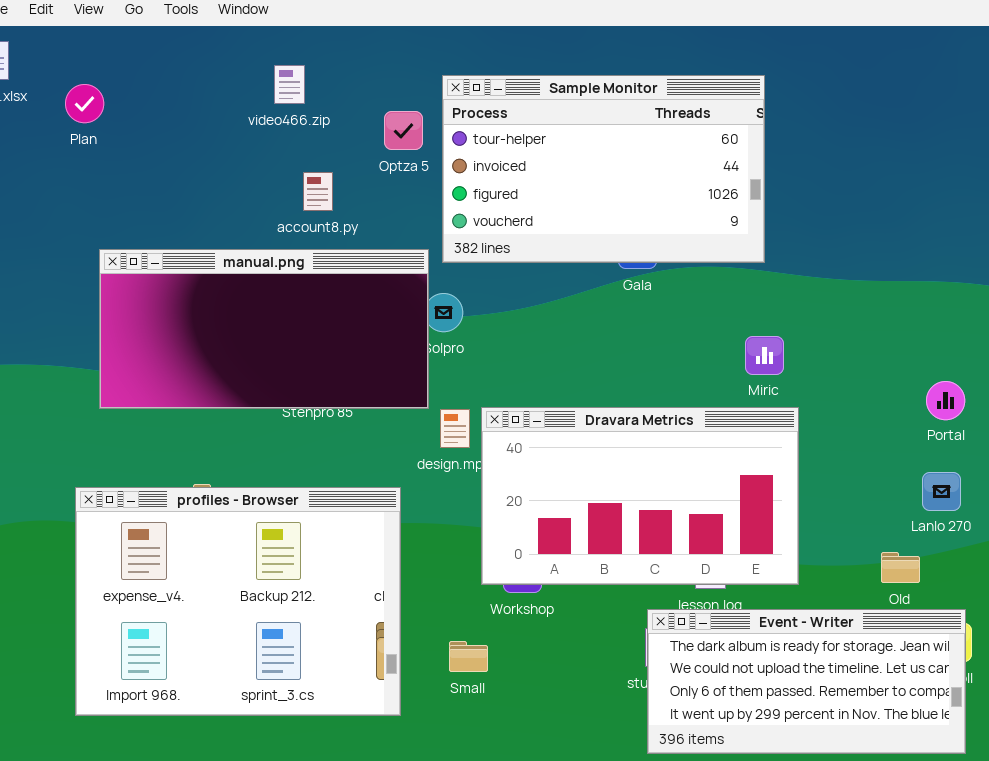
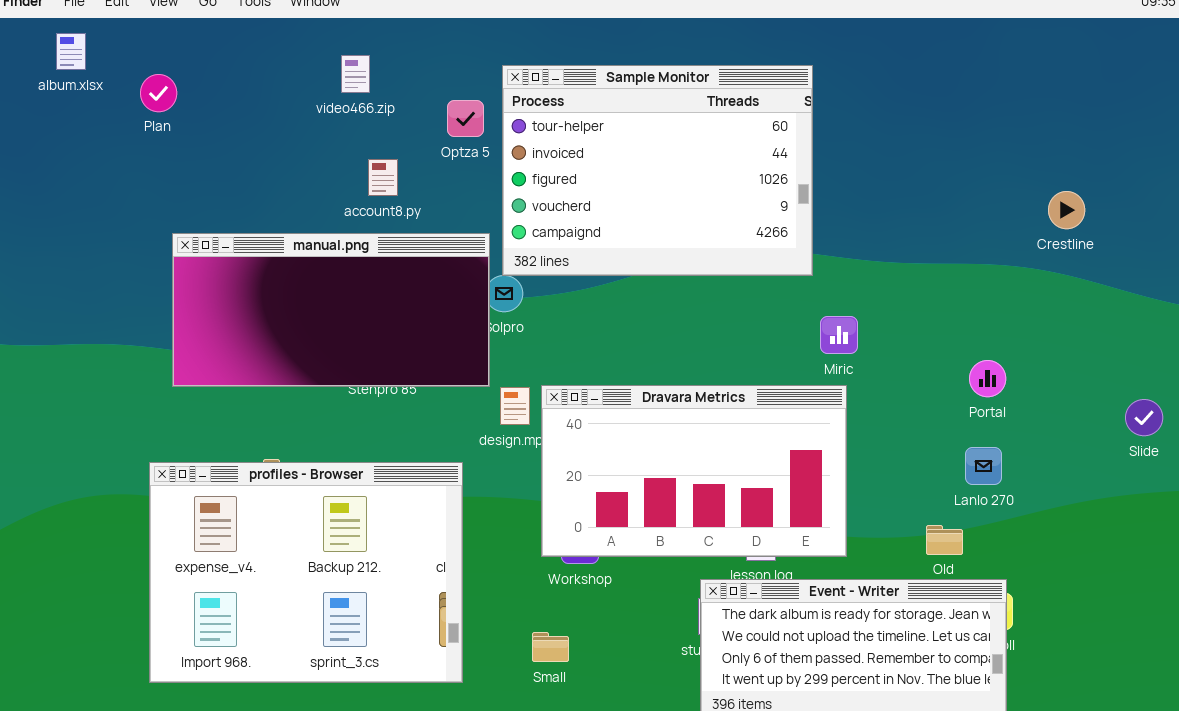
Sample Monitor: [442,75,765,263] -> [502,65,813,276], resized
Miric: [745,336,784,375] -> [820,316,858,354], moved
Small: [449,641,488,672] -> [532,632,569,662], moved

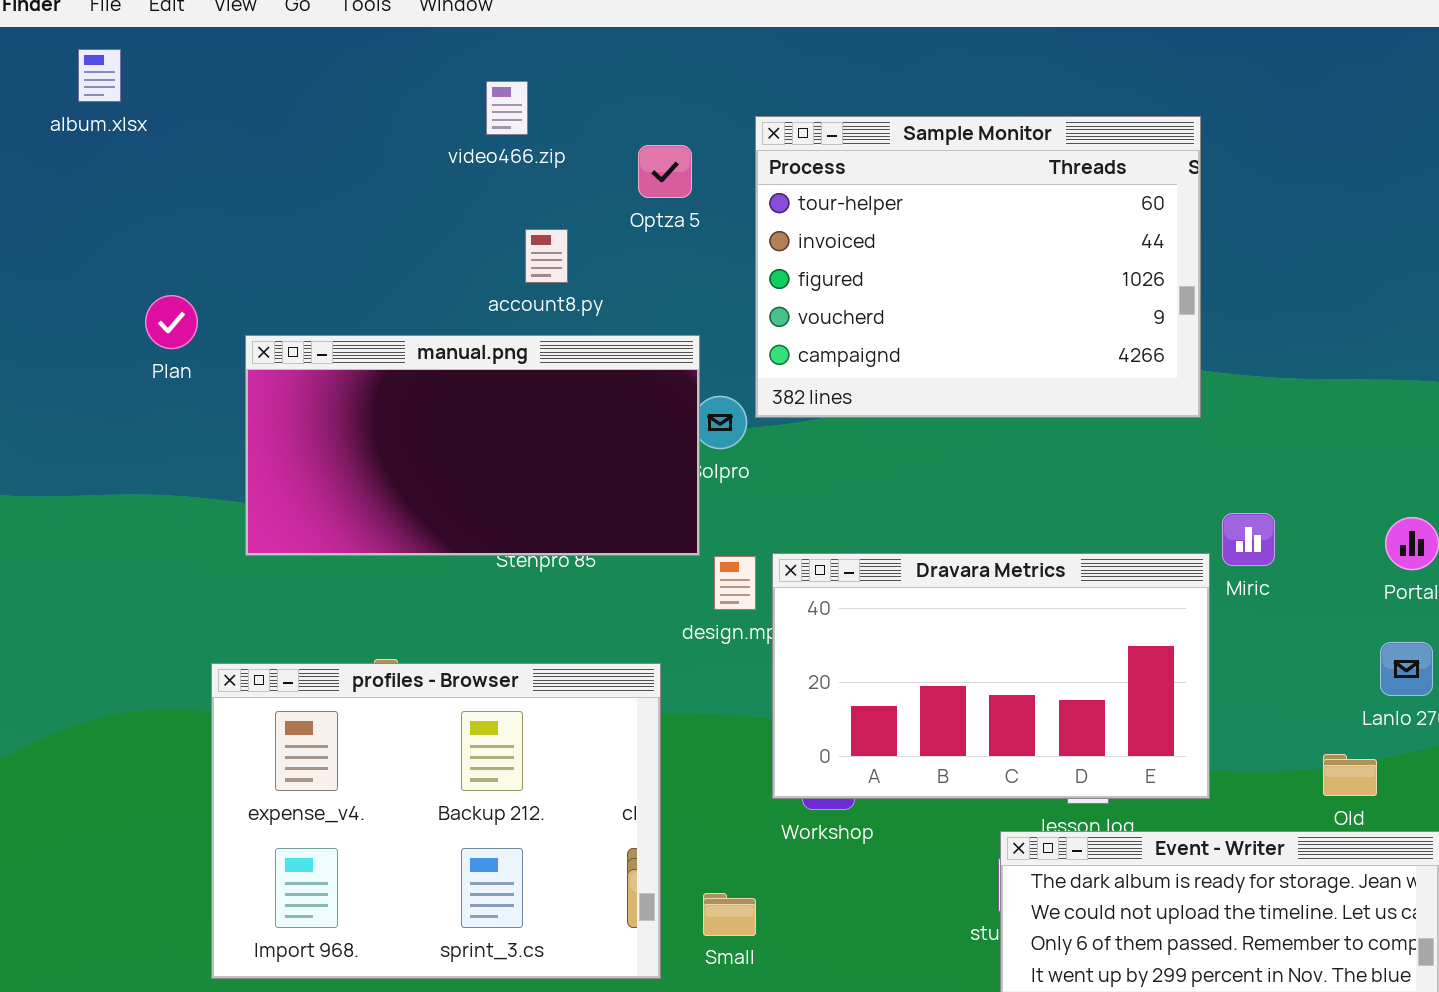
Sample Monitor: [502,65,813,276] -> [755,116,1201,418], moved
Plan: [140,74,177,112] -> [145,295,198,349], moved
Miric: [820,316,858,354] -> [1222,513,1275,566], moved
Small: [532,632,569,662] -> [703,893,756,936], moved

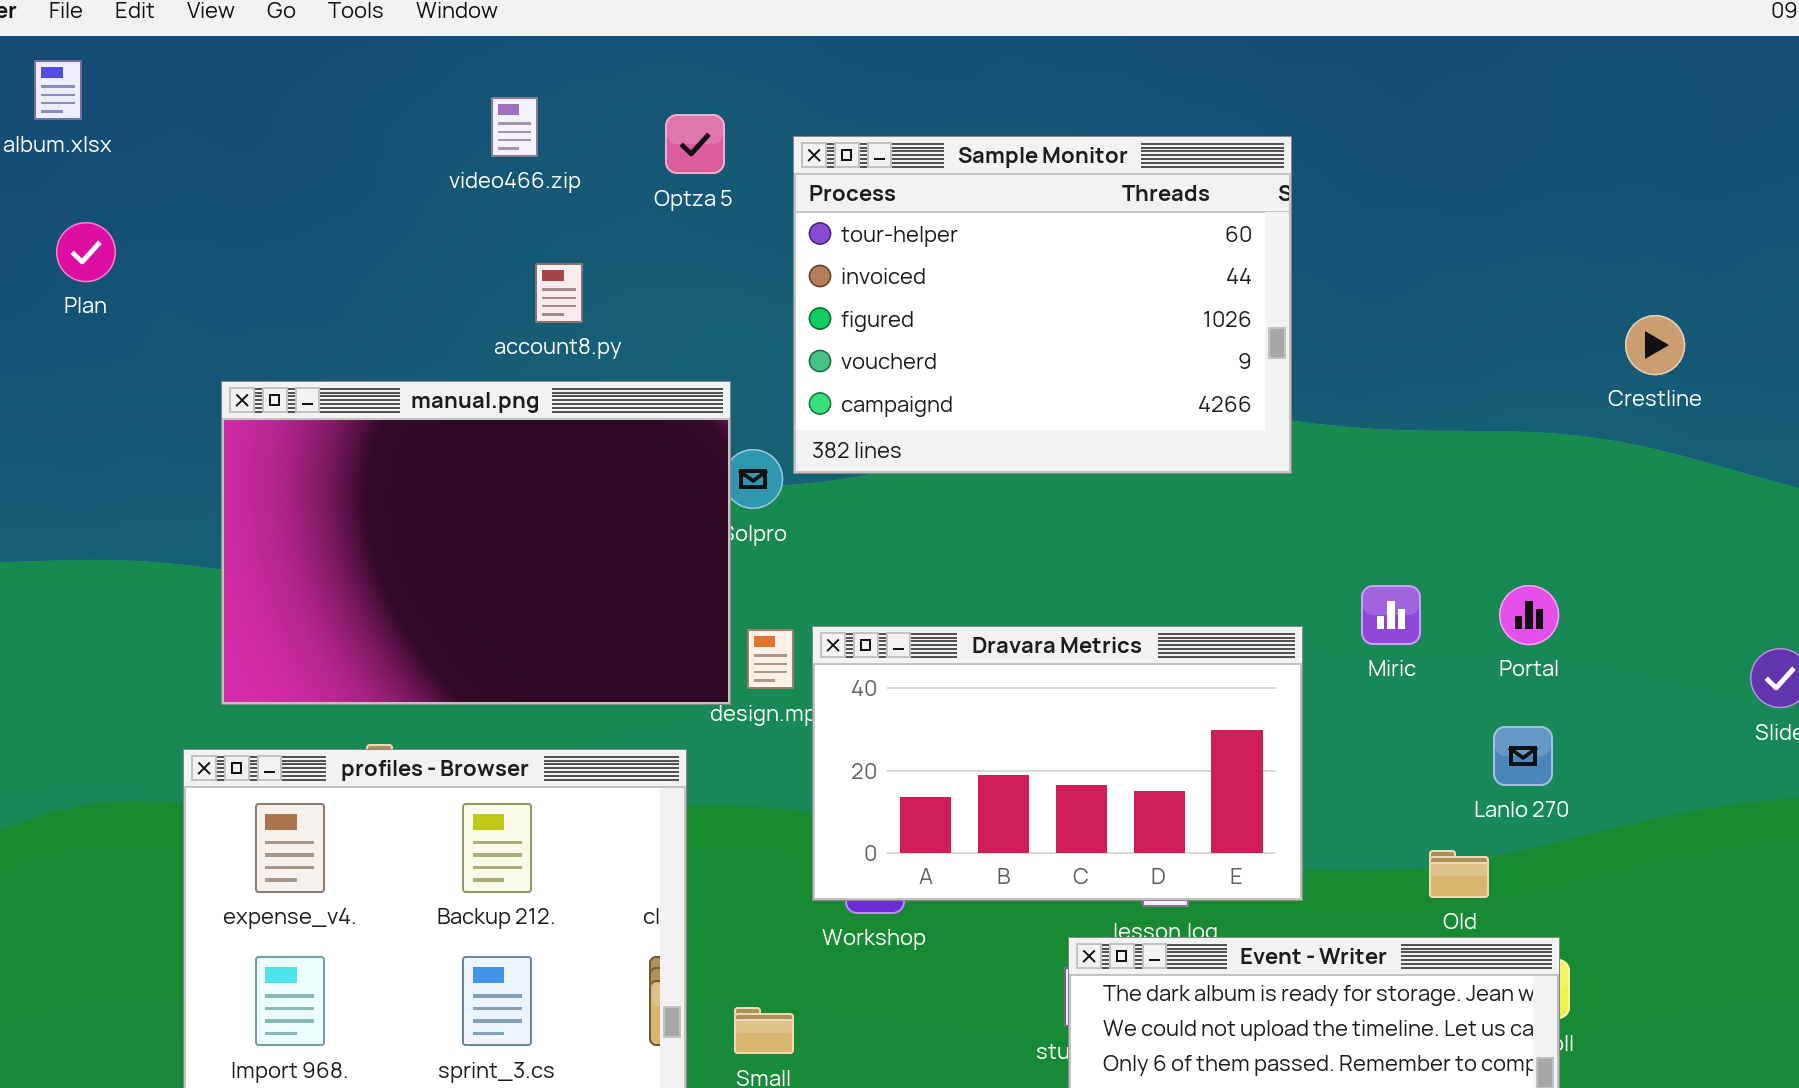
Optza 5: [638,145,692,198] -> [665,114,725,174], moved
Plan: [145,295,198,349] -> [56,222,116,282], moved
manual.png: [245,335,700,556] -> [221,381,731,705], resized
Miric: [1222,513,1275,566] -> [1361,585,1421,645], moved

